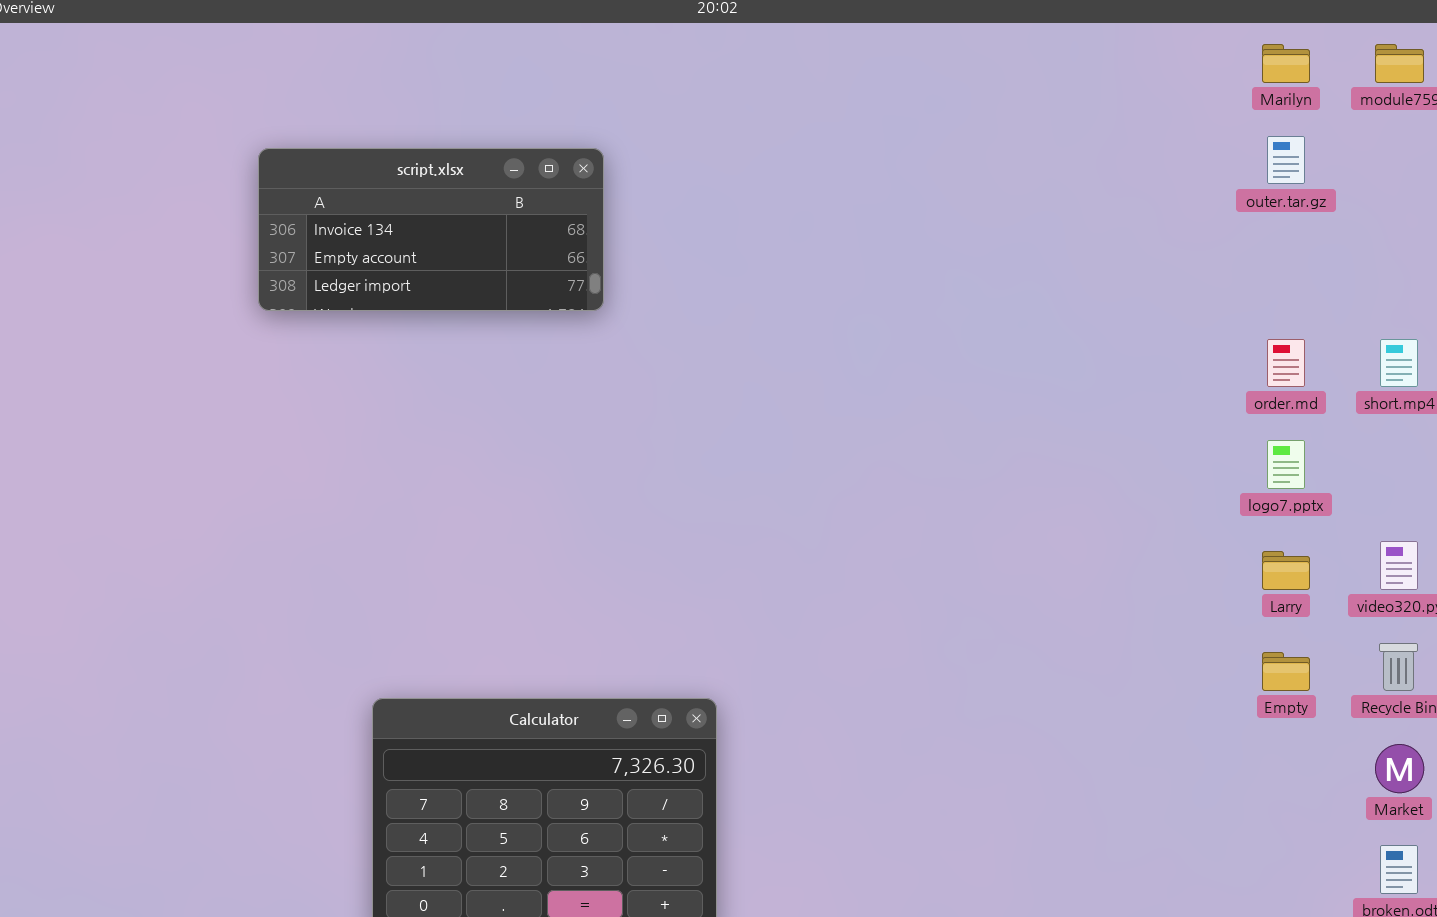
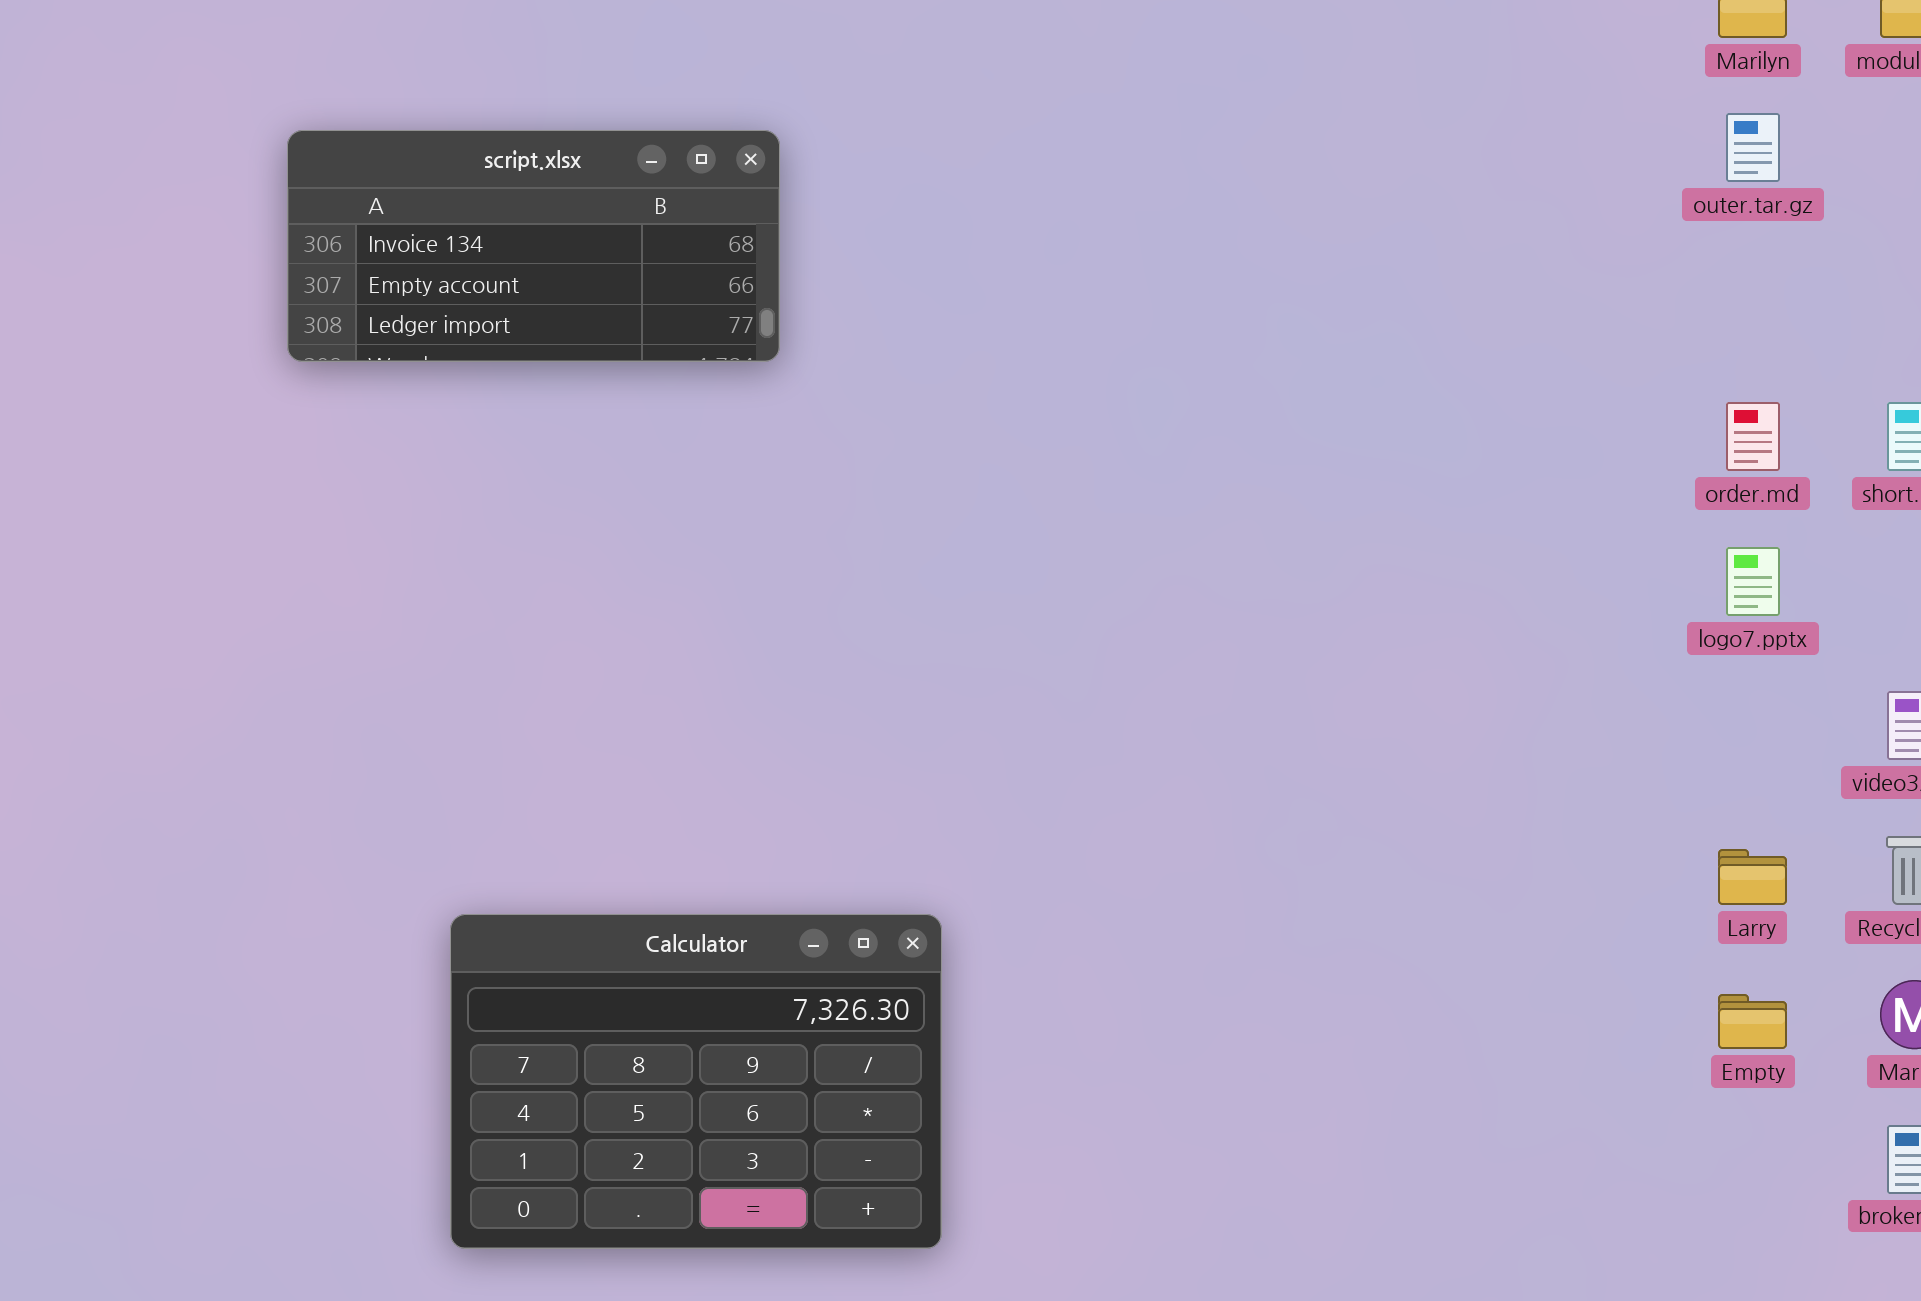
Larry: [1262,551,1310,590] -> [1718,849,1787,905], moved
Empty: [1262,652,1310,691] -> [1718,994,1787,1049], moved

